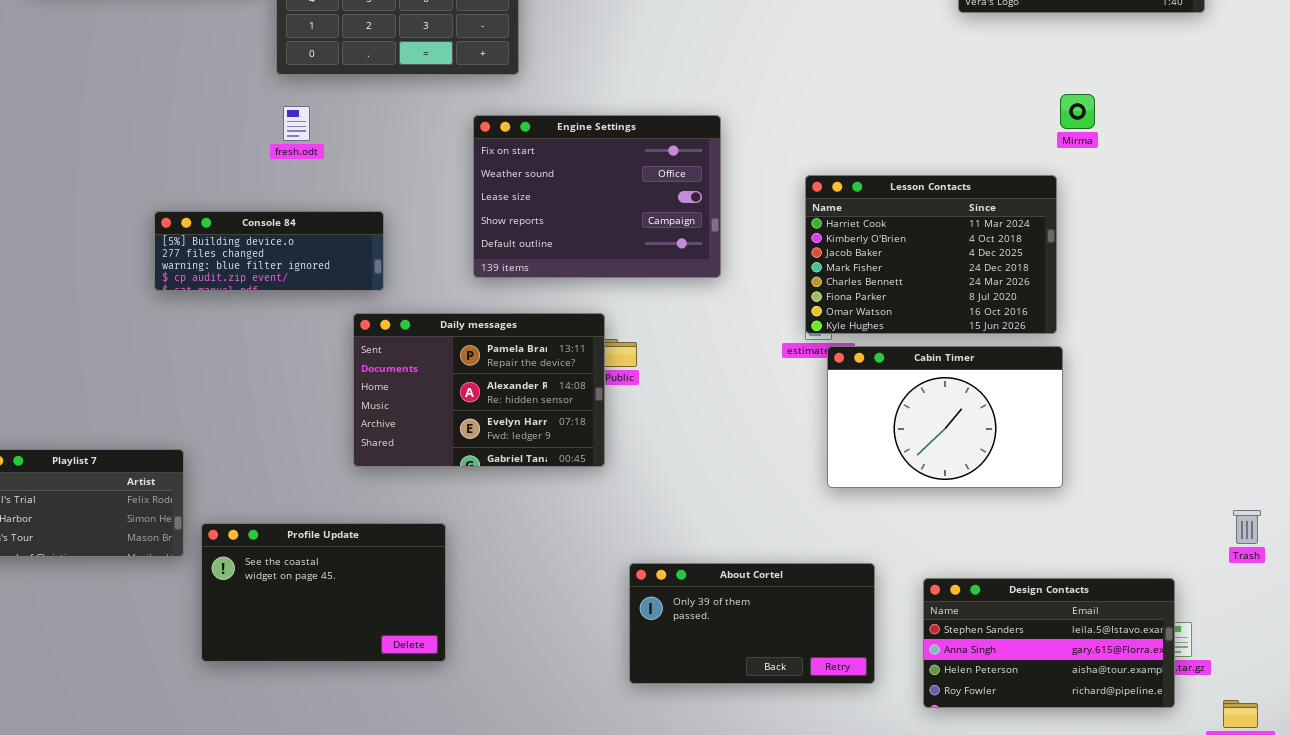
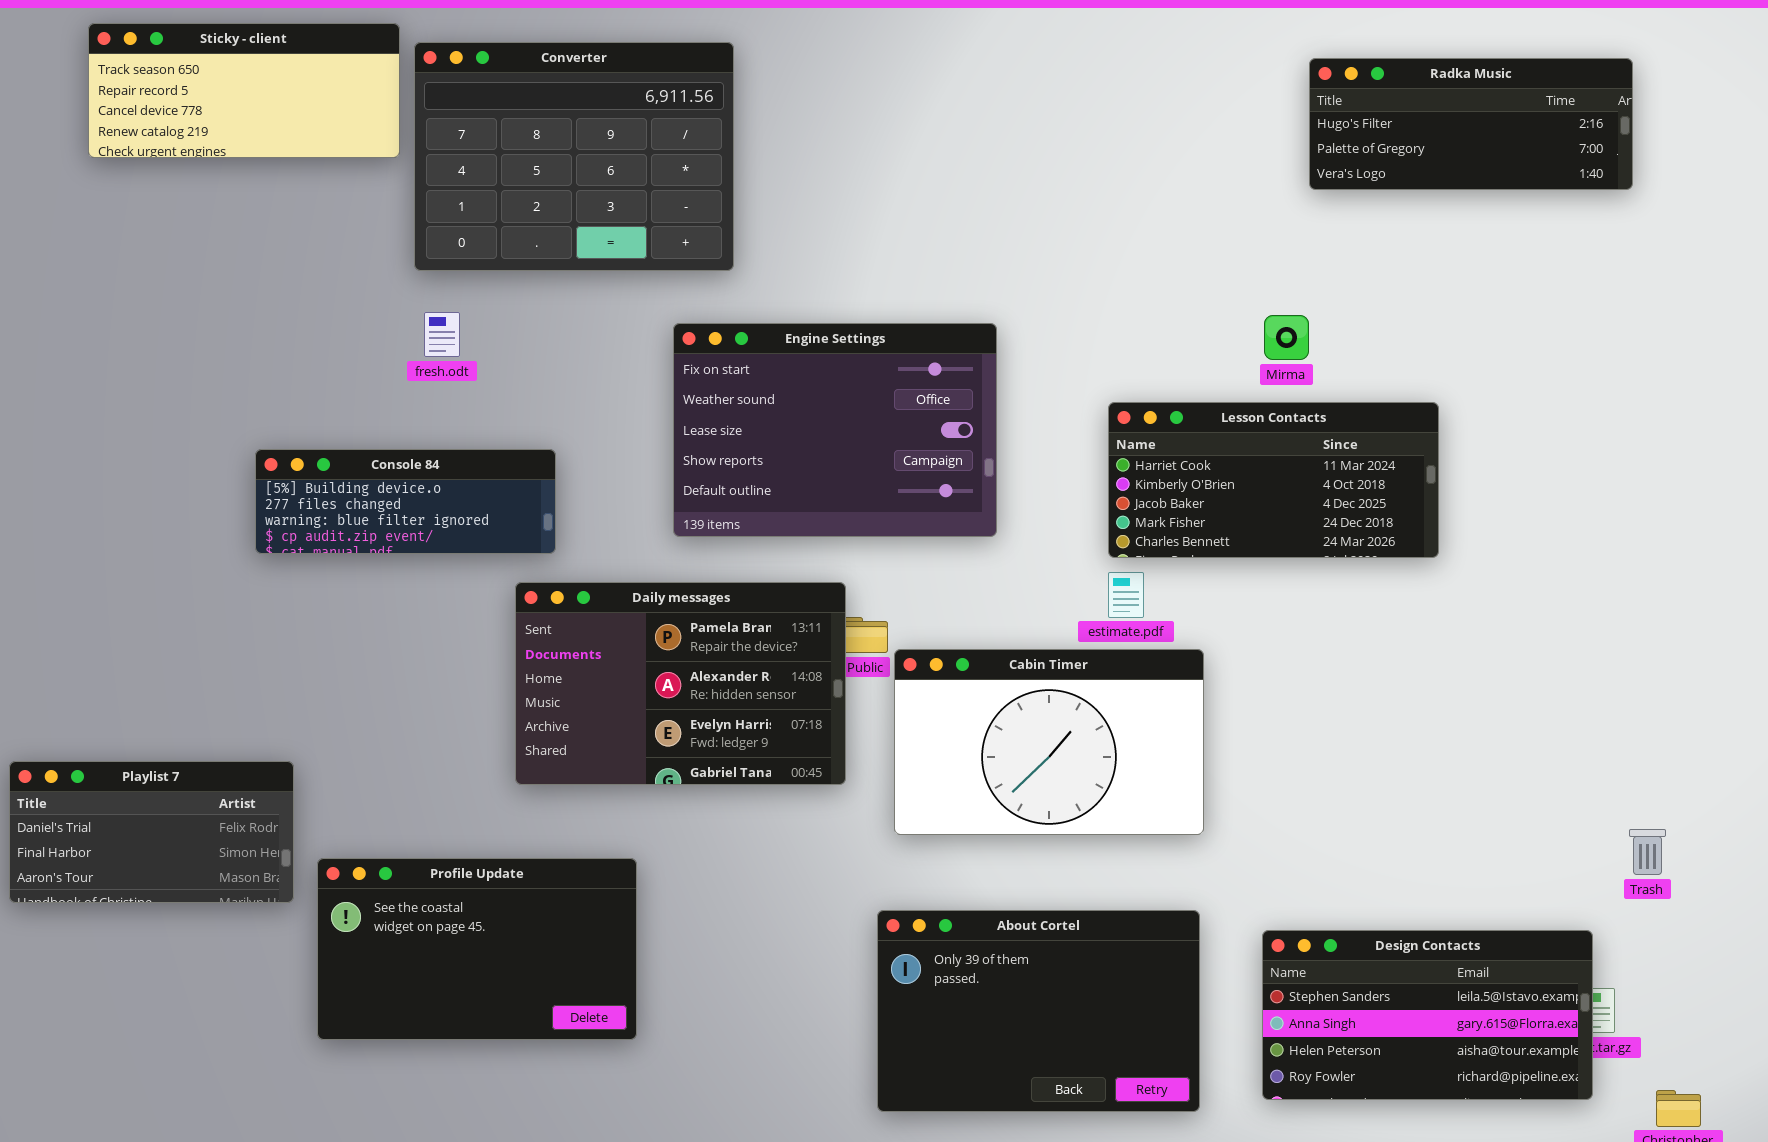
Mirma: [1060,94,1095,129] -> [1264,315,1309,360], moved
Lesson Contacts: [805,175,1057,334] -> [1108,402,1439,558], resized
Cabin Timer: [827,346,1063,488] -> [894,649,1204,835], moved
Trash: [1233,510,1261,544] -> [1629,829,1666,875], moved
About Cortel: [629,563,875,684] -> [877,910,1200,1112], resized

